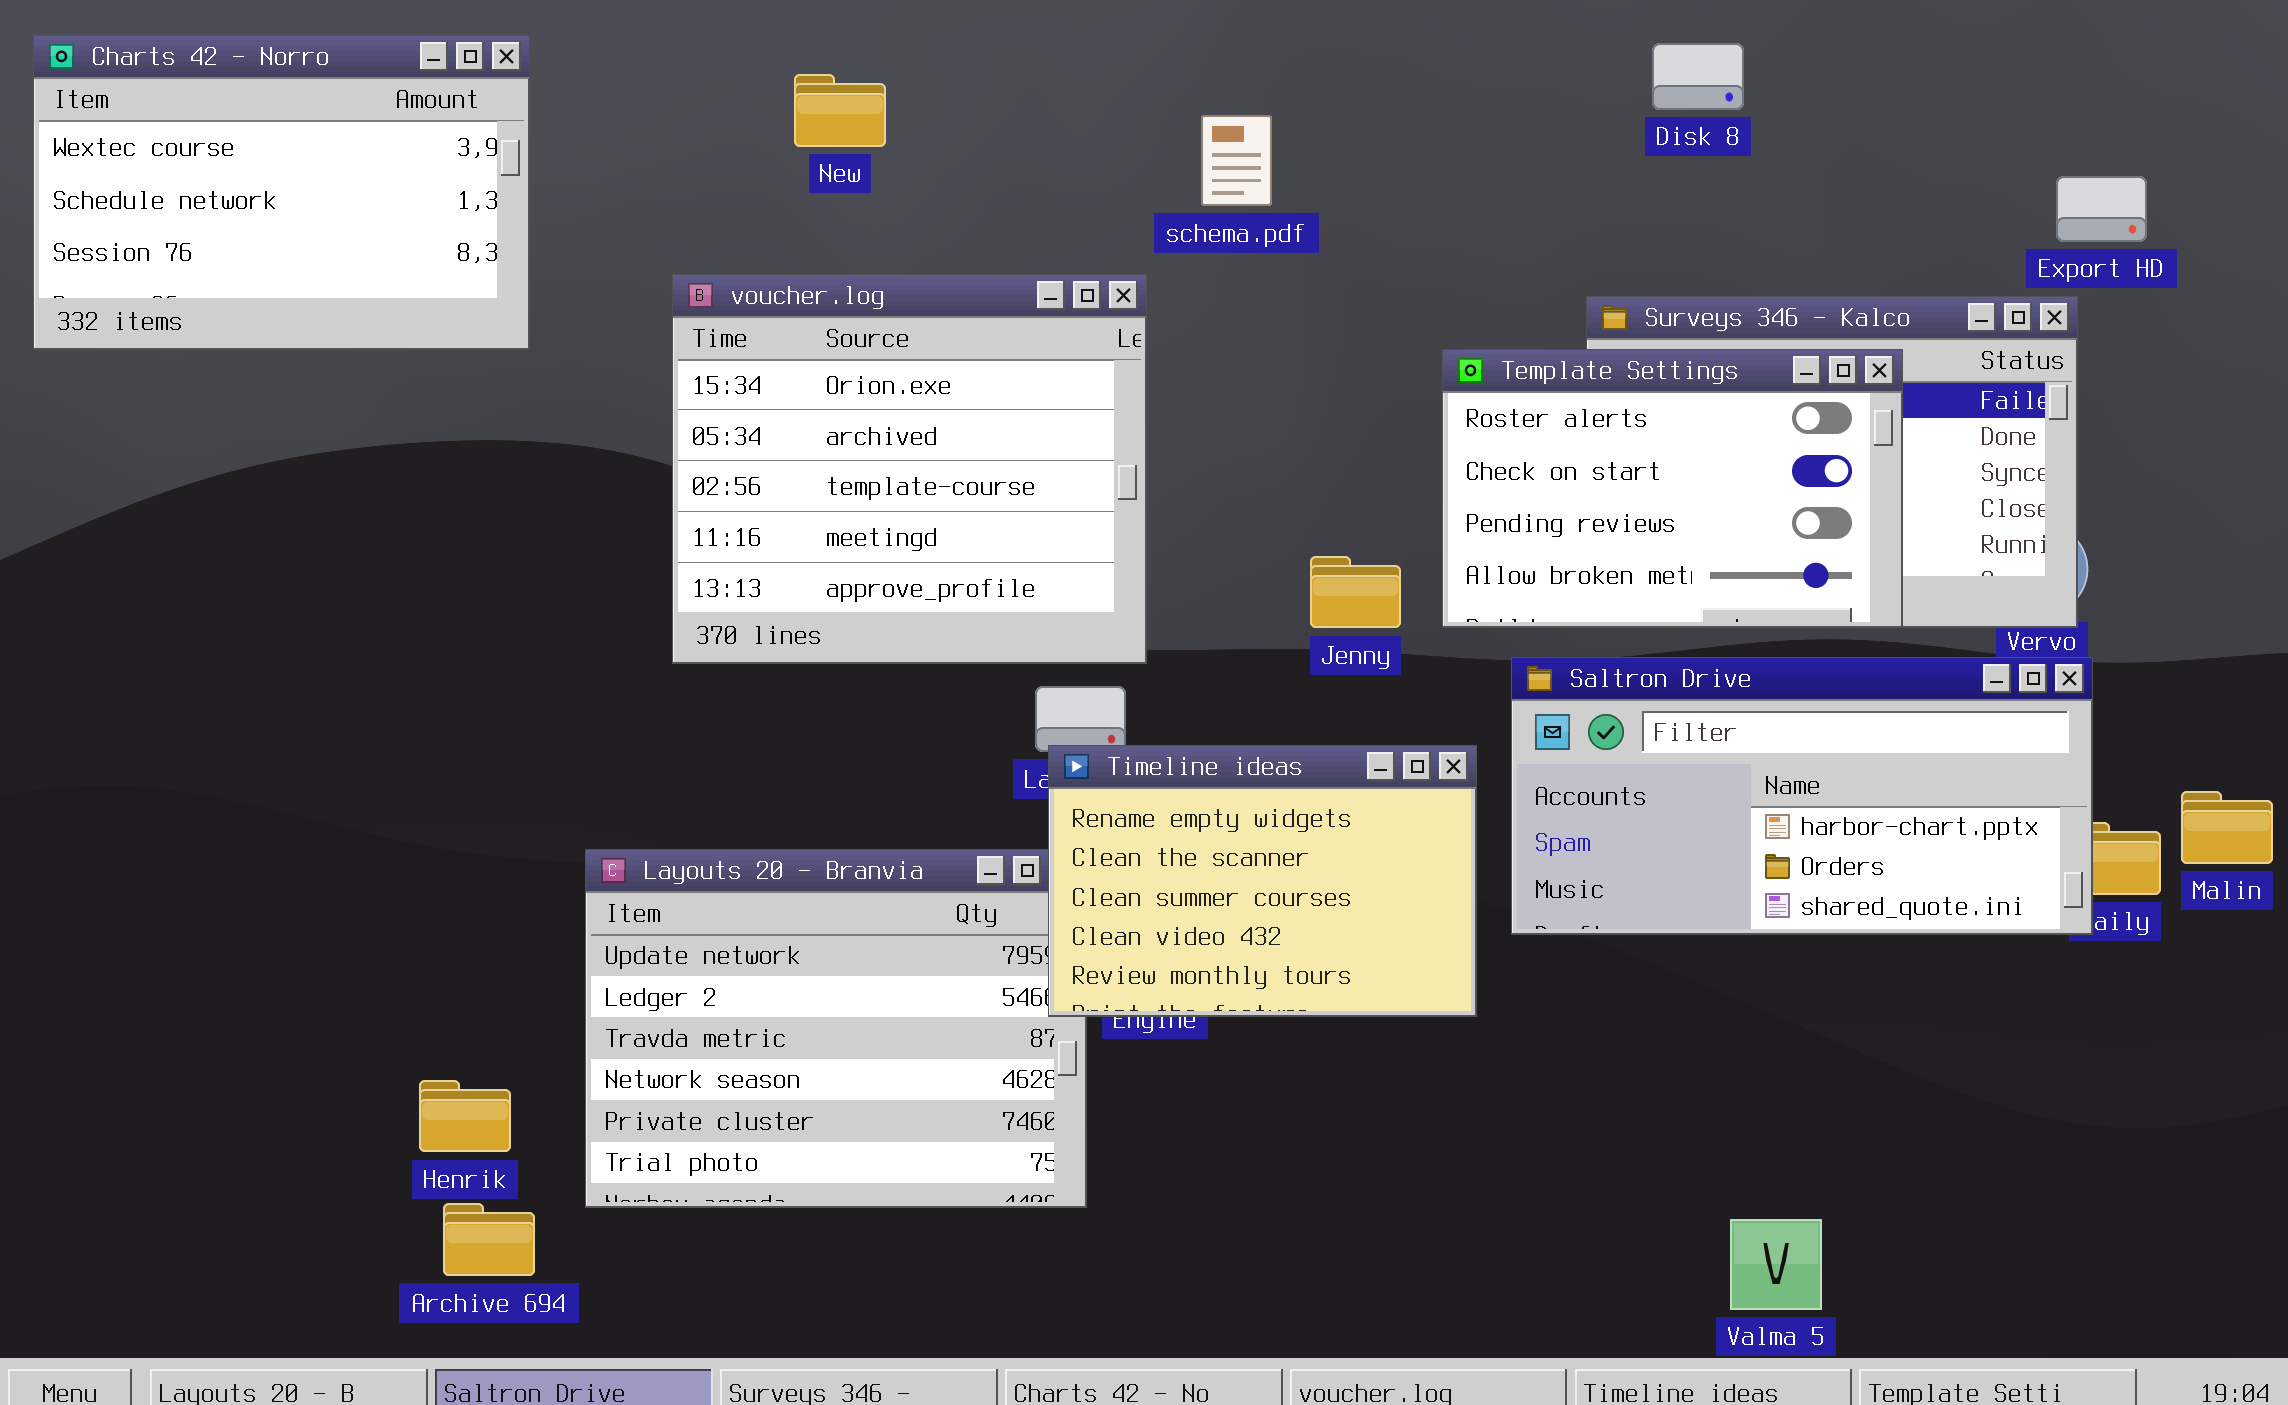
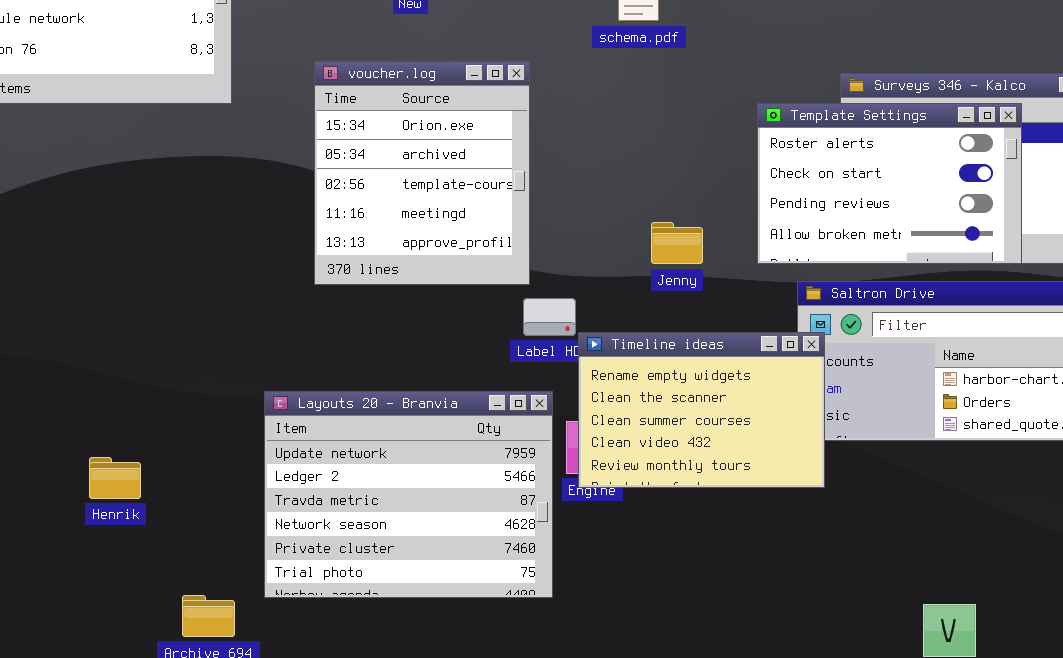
voucher.log: [672,274,1147,664] -> [314,61,530,285], resized
Jenny: [1310,556,1401,628] -> [651,222,703,264], moved
Timeline ideas: [1048,745,1477,1017] -> [578,332,825,488], moved
Henrik: [419,1080,511,1152] -> [89,457,141,499], moved

